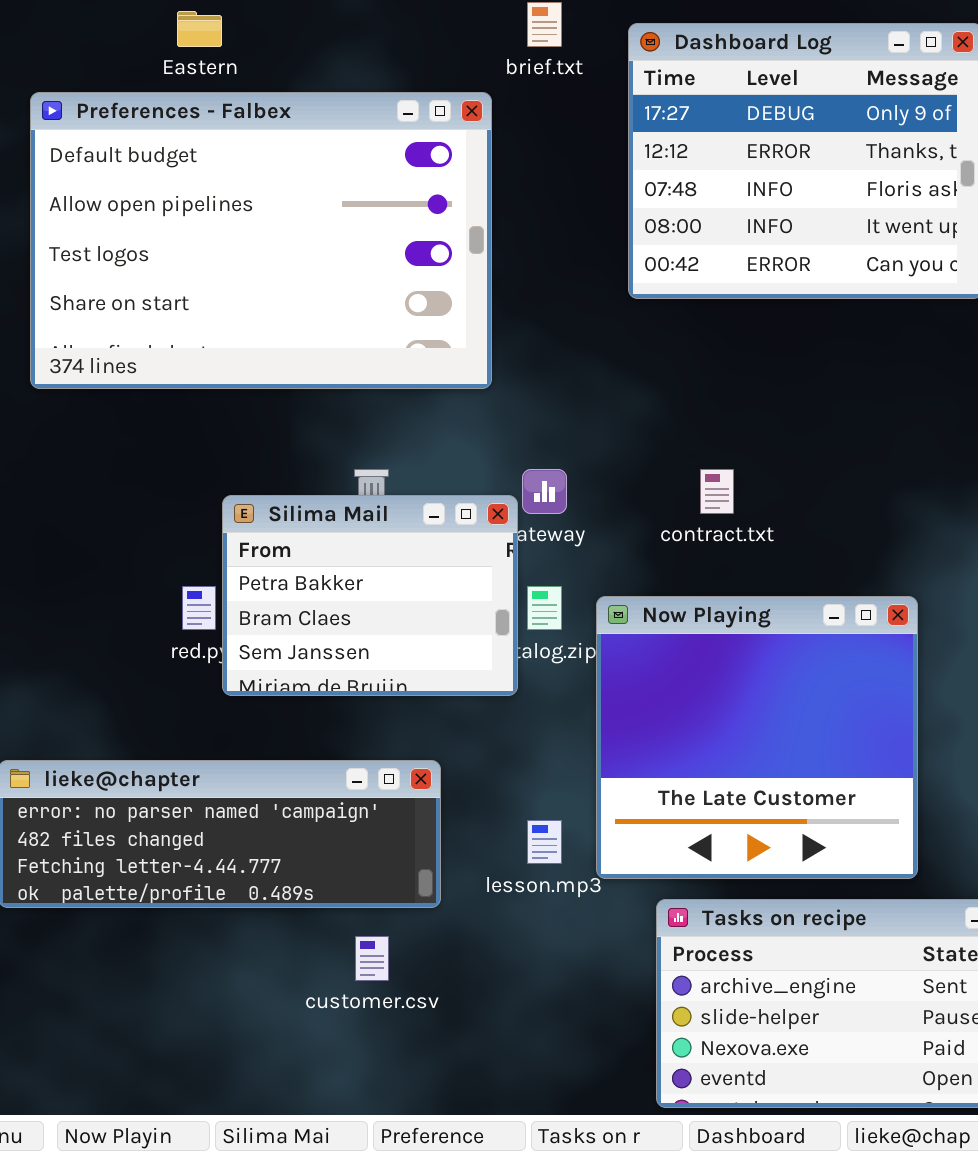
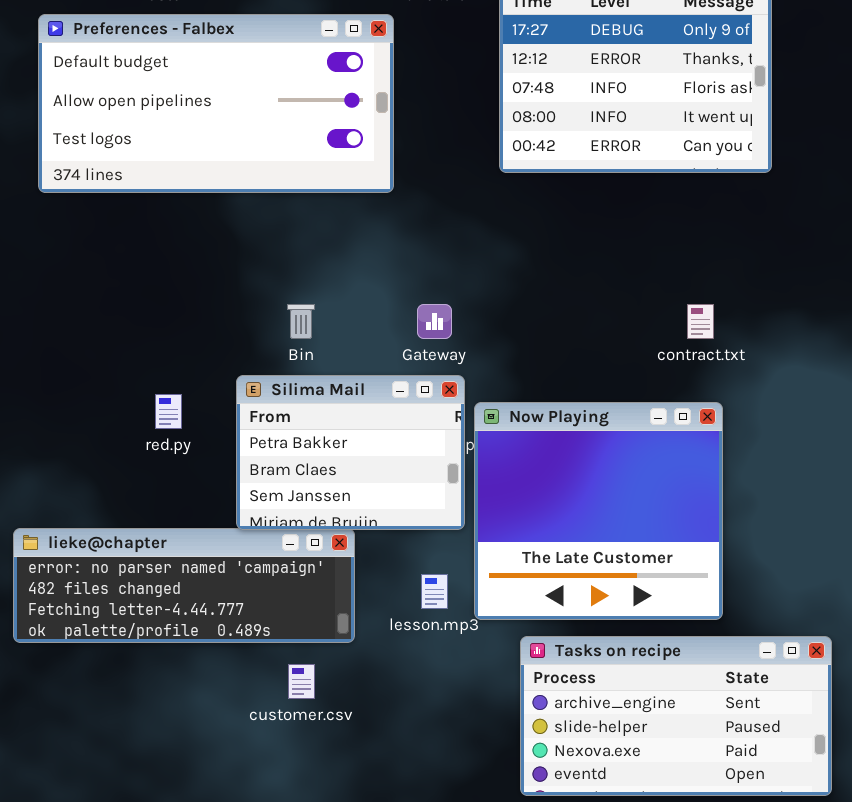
Preferences - Falbex: [30,92,492,389] -> [38,14,394,193], resized
contract.txt: [700,469,734,514] -> [687,304,714,339], moved
Silima Mail: [222,495,518,696] -> [236,375,465,530], moved

